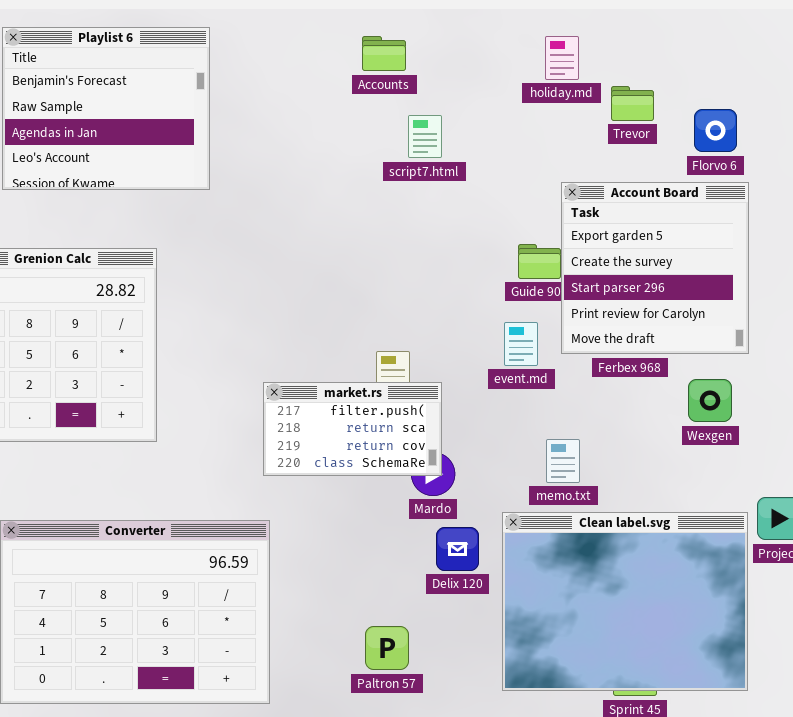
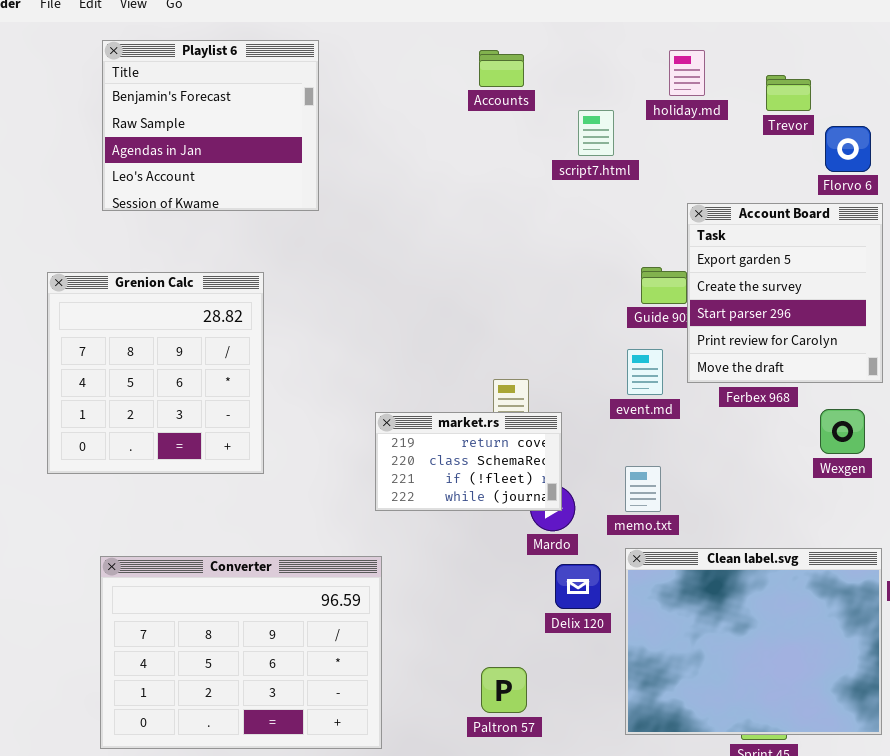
Trevor: [611,86,654,121] -> [766,75,811,111], moved
script7.html: [408,115,442,158] -> [578,110,614,156], moved
market.rs: [263,382,442,476] -> [375,412,562,511], scrolled down 2 rows
memo.txt: [546,439,580,483] -> [625,466,661,512], moved

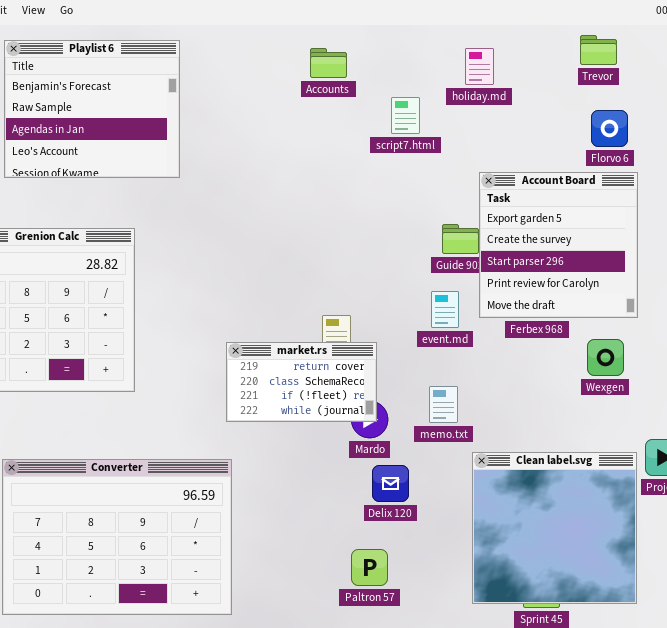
Trevor: [766,75,811,111] -> [580,35,617,65], moved
Clean label.svg: [625,548,882,735] -> [472,452,637,604], resized
Paltron 57: [481,667,527,713] -> [351,549,388,586], moved

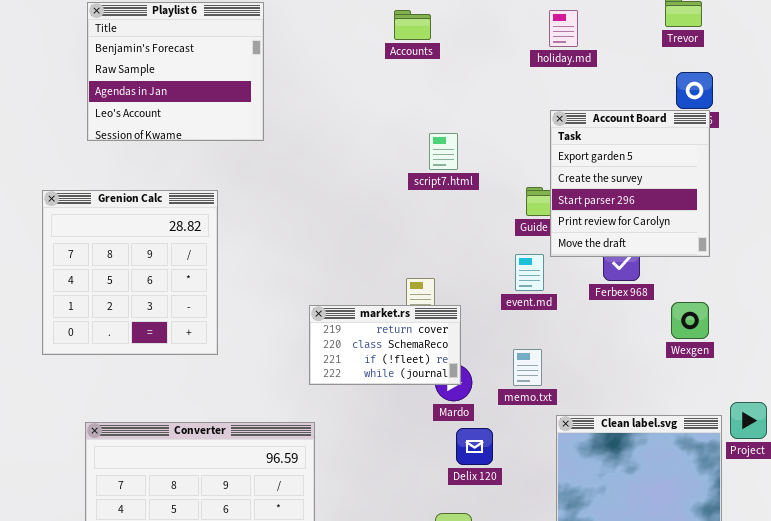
script7.html: [391,97,420,134] -> [429,133,458,170], moved
Account Board: [479,172,638,318] -> [550,110,710,257], moved

